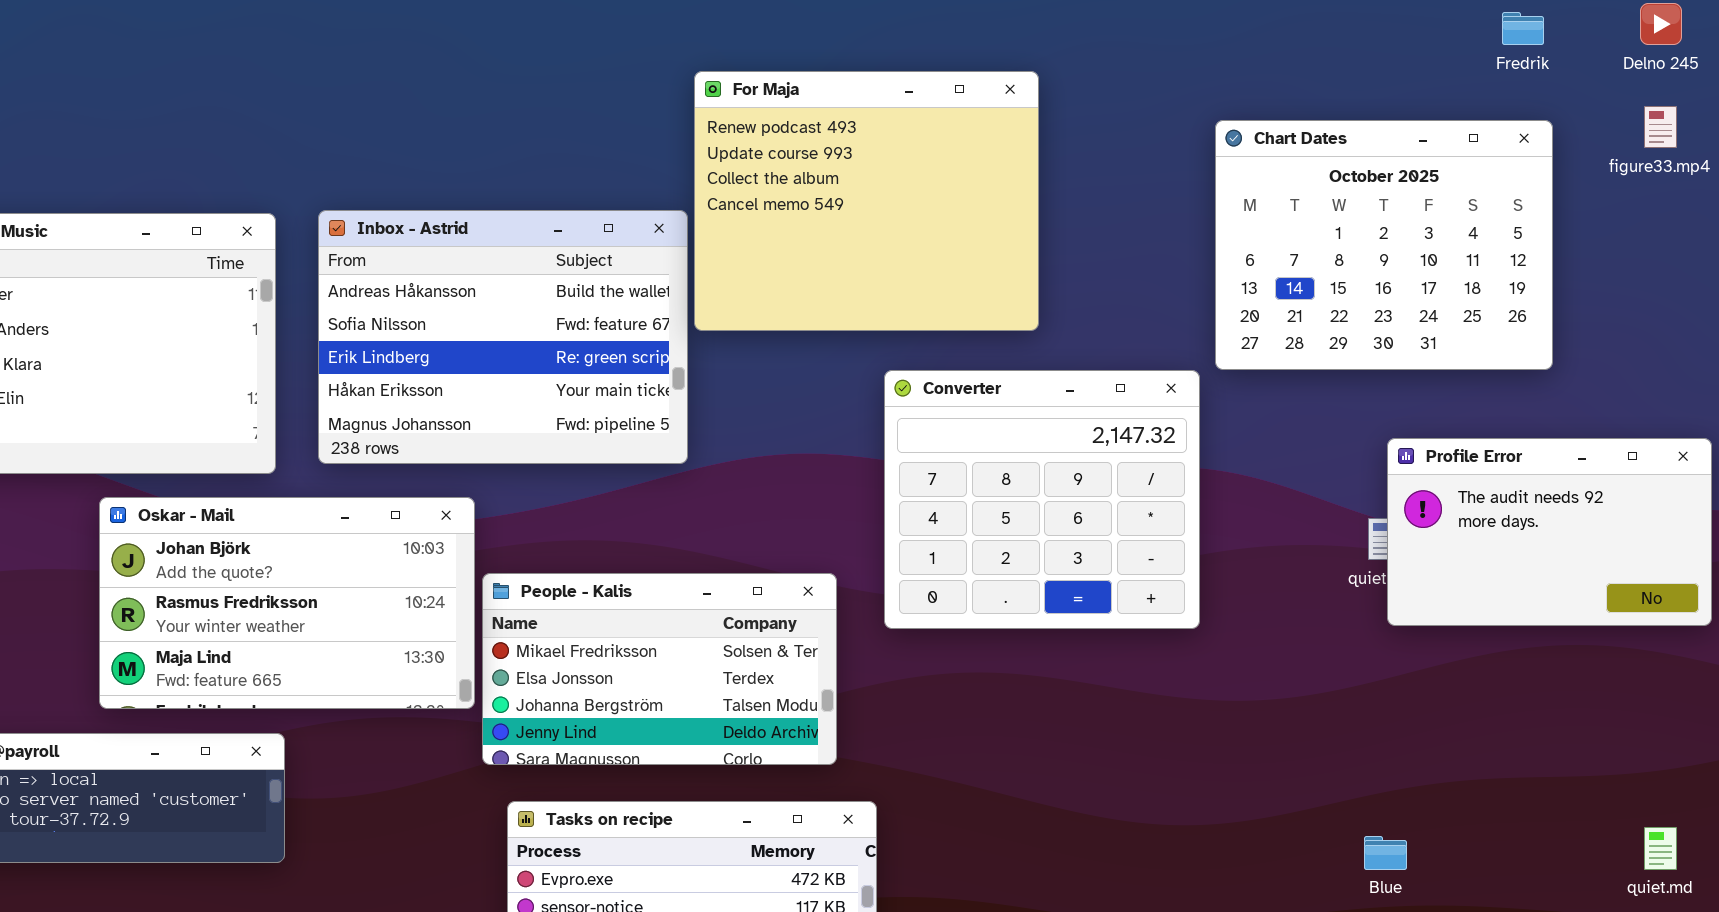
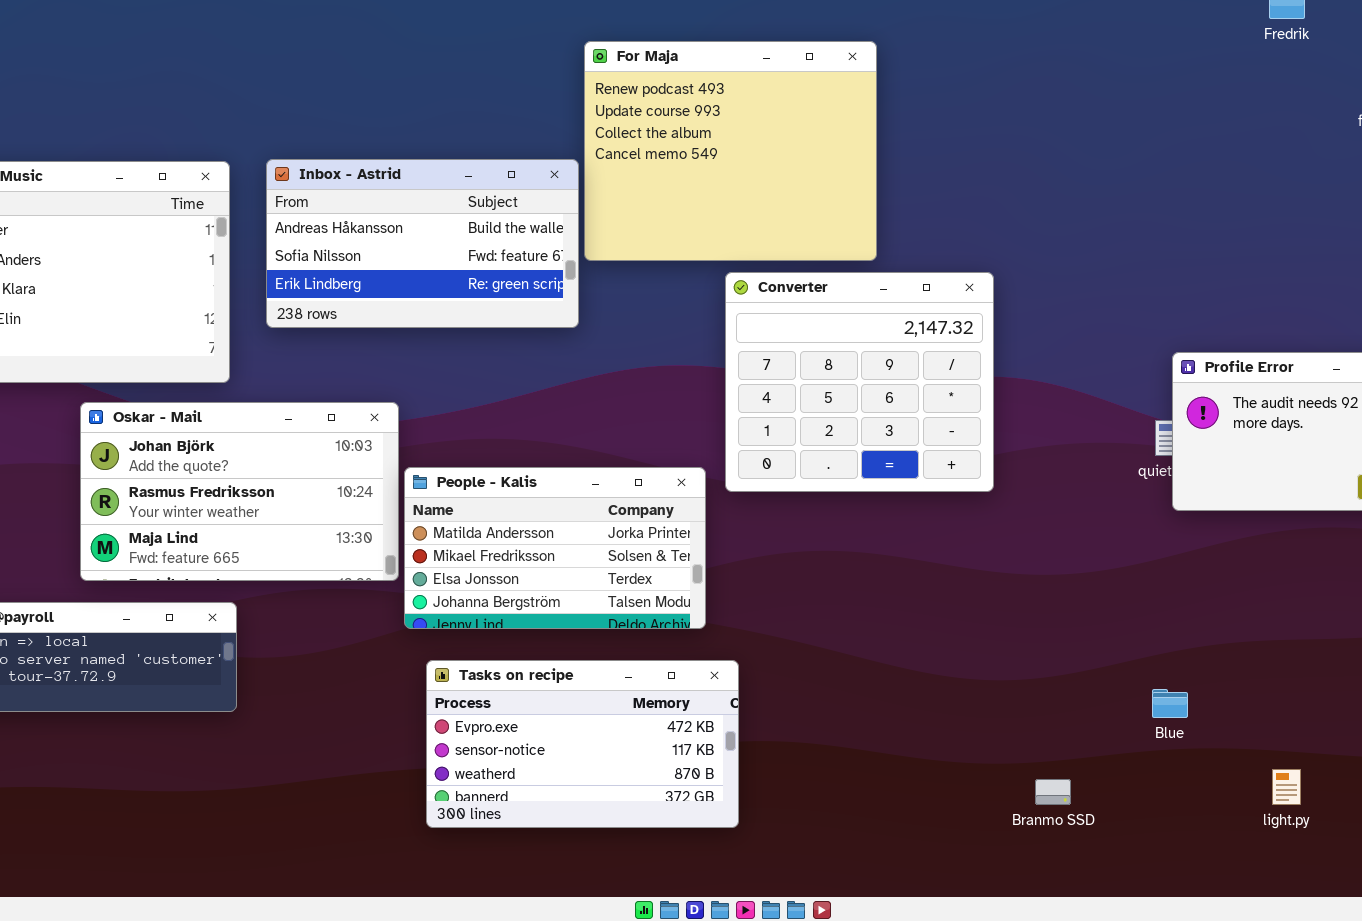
Chart Dates: [1215,120,1553,370] -> none, closed
Inbox - Astrid: [318,210,688,464] -> [266,159,579,328], resized
Converter: [884,370,1200,629] -> [725,272,994,492], moved
People - Kalis: [482,573,837,765] -> [404,467,706,629], scrolled up 1 row

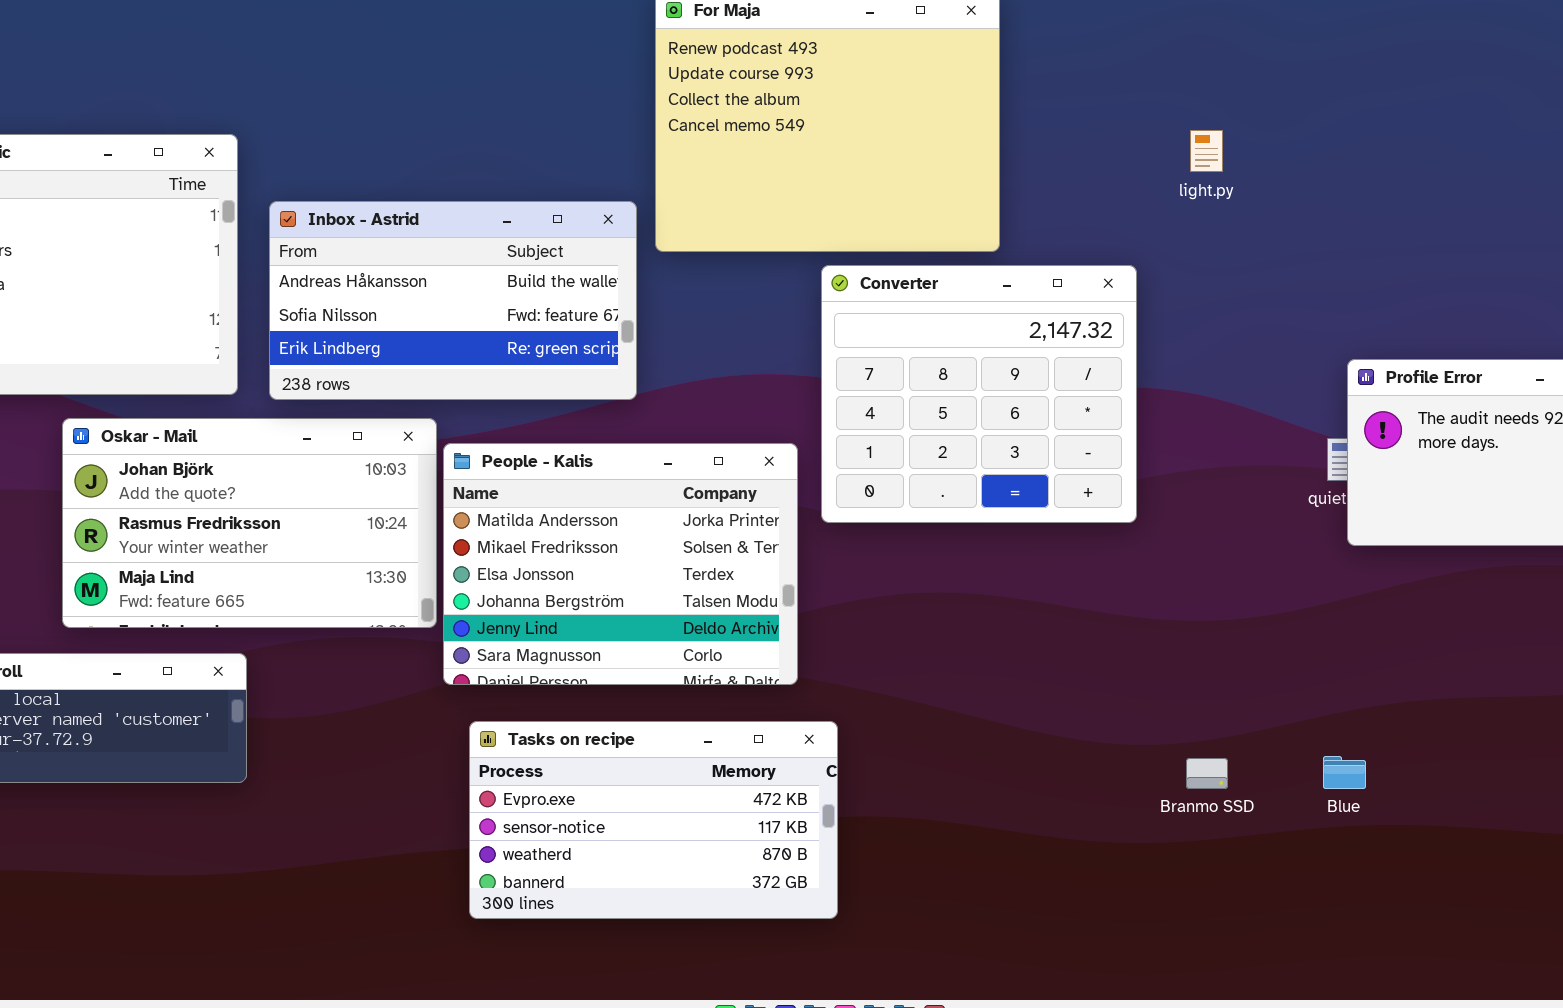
Inbox - Astrid: [266,159,579,328] -> [269,201,637,400], moved
People - Kalis: [404,467,706,629] -> [443,443,798,685], resized
light.py: [1272,769,1301,805] -> [1190,130,1223,172], moved
Branmo SSD: [1035,779,1071,805] -> [1186,758,1228,789], moved

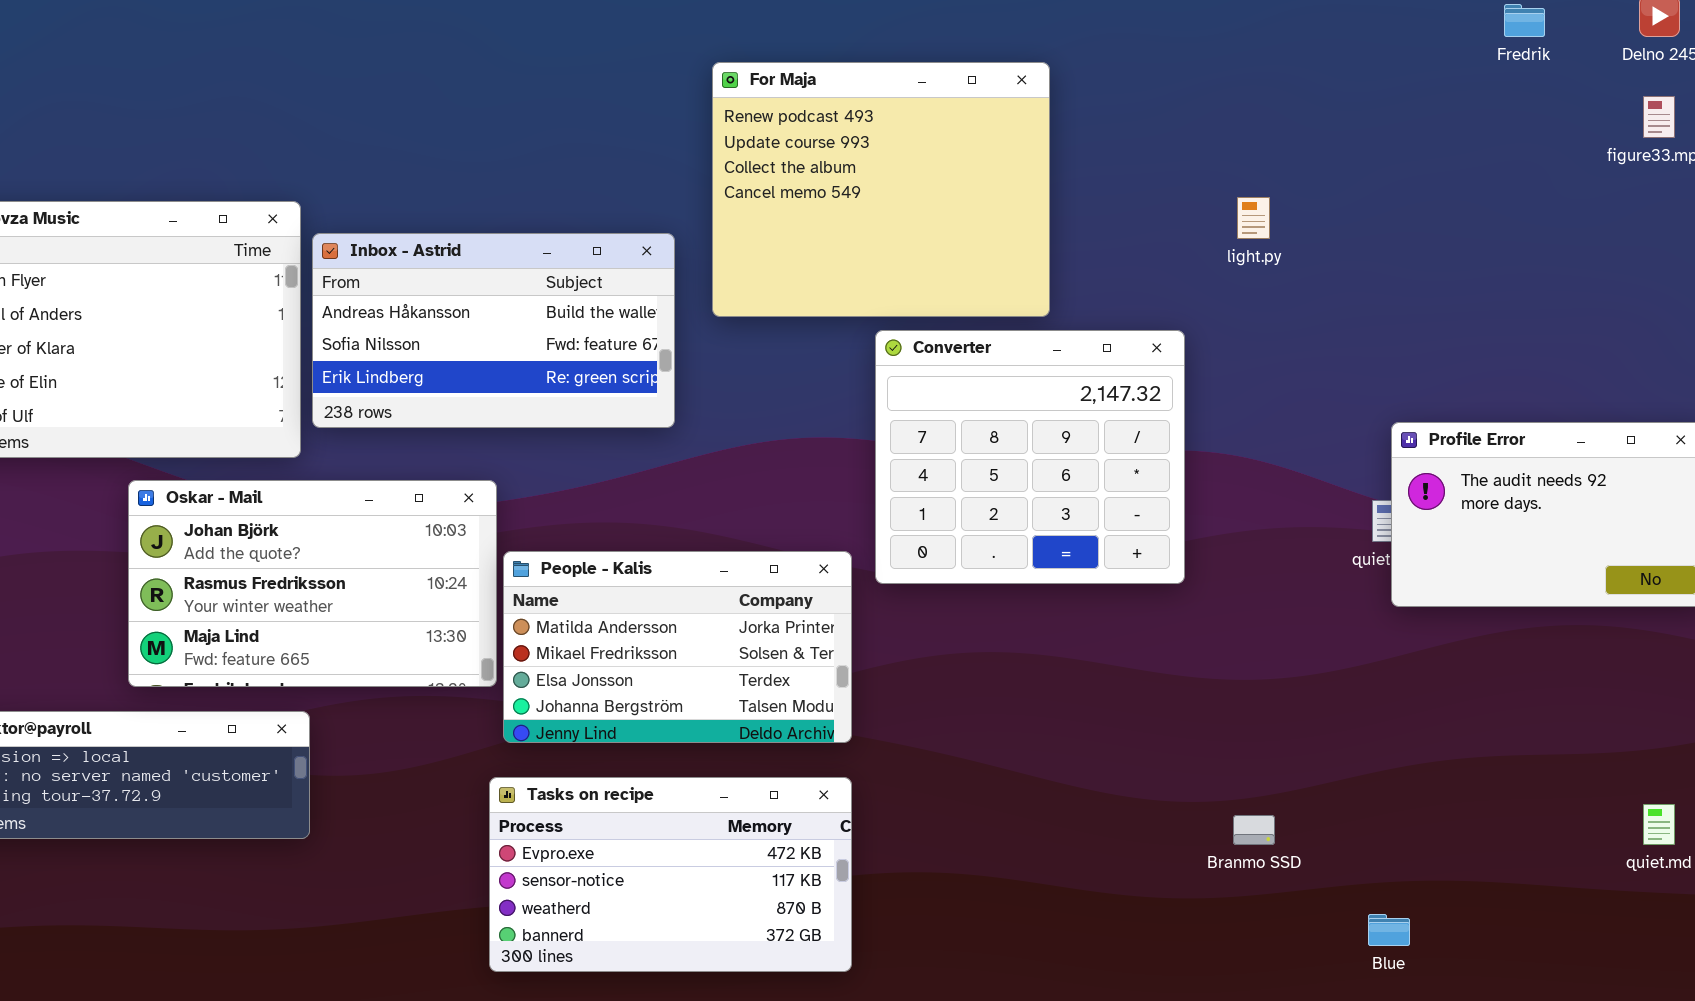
Inbox - Astrid: [269,201,637,400] -> [312,233,675,428], moved
People - Kalis: [443,443,798,685] -> [503,551,852,743], resized
Tasks on recipe: [469,721,838,919] -> [489,777,852,972], moved
Blue: [1323,756,1366,789] -> [1368,914,1410,946], moved

